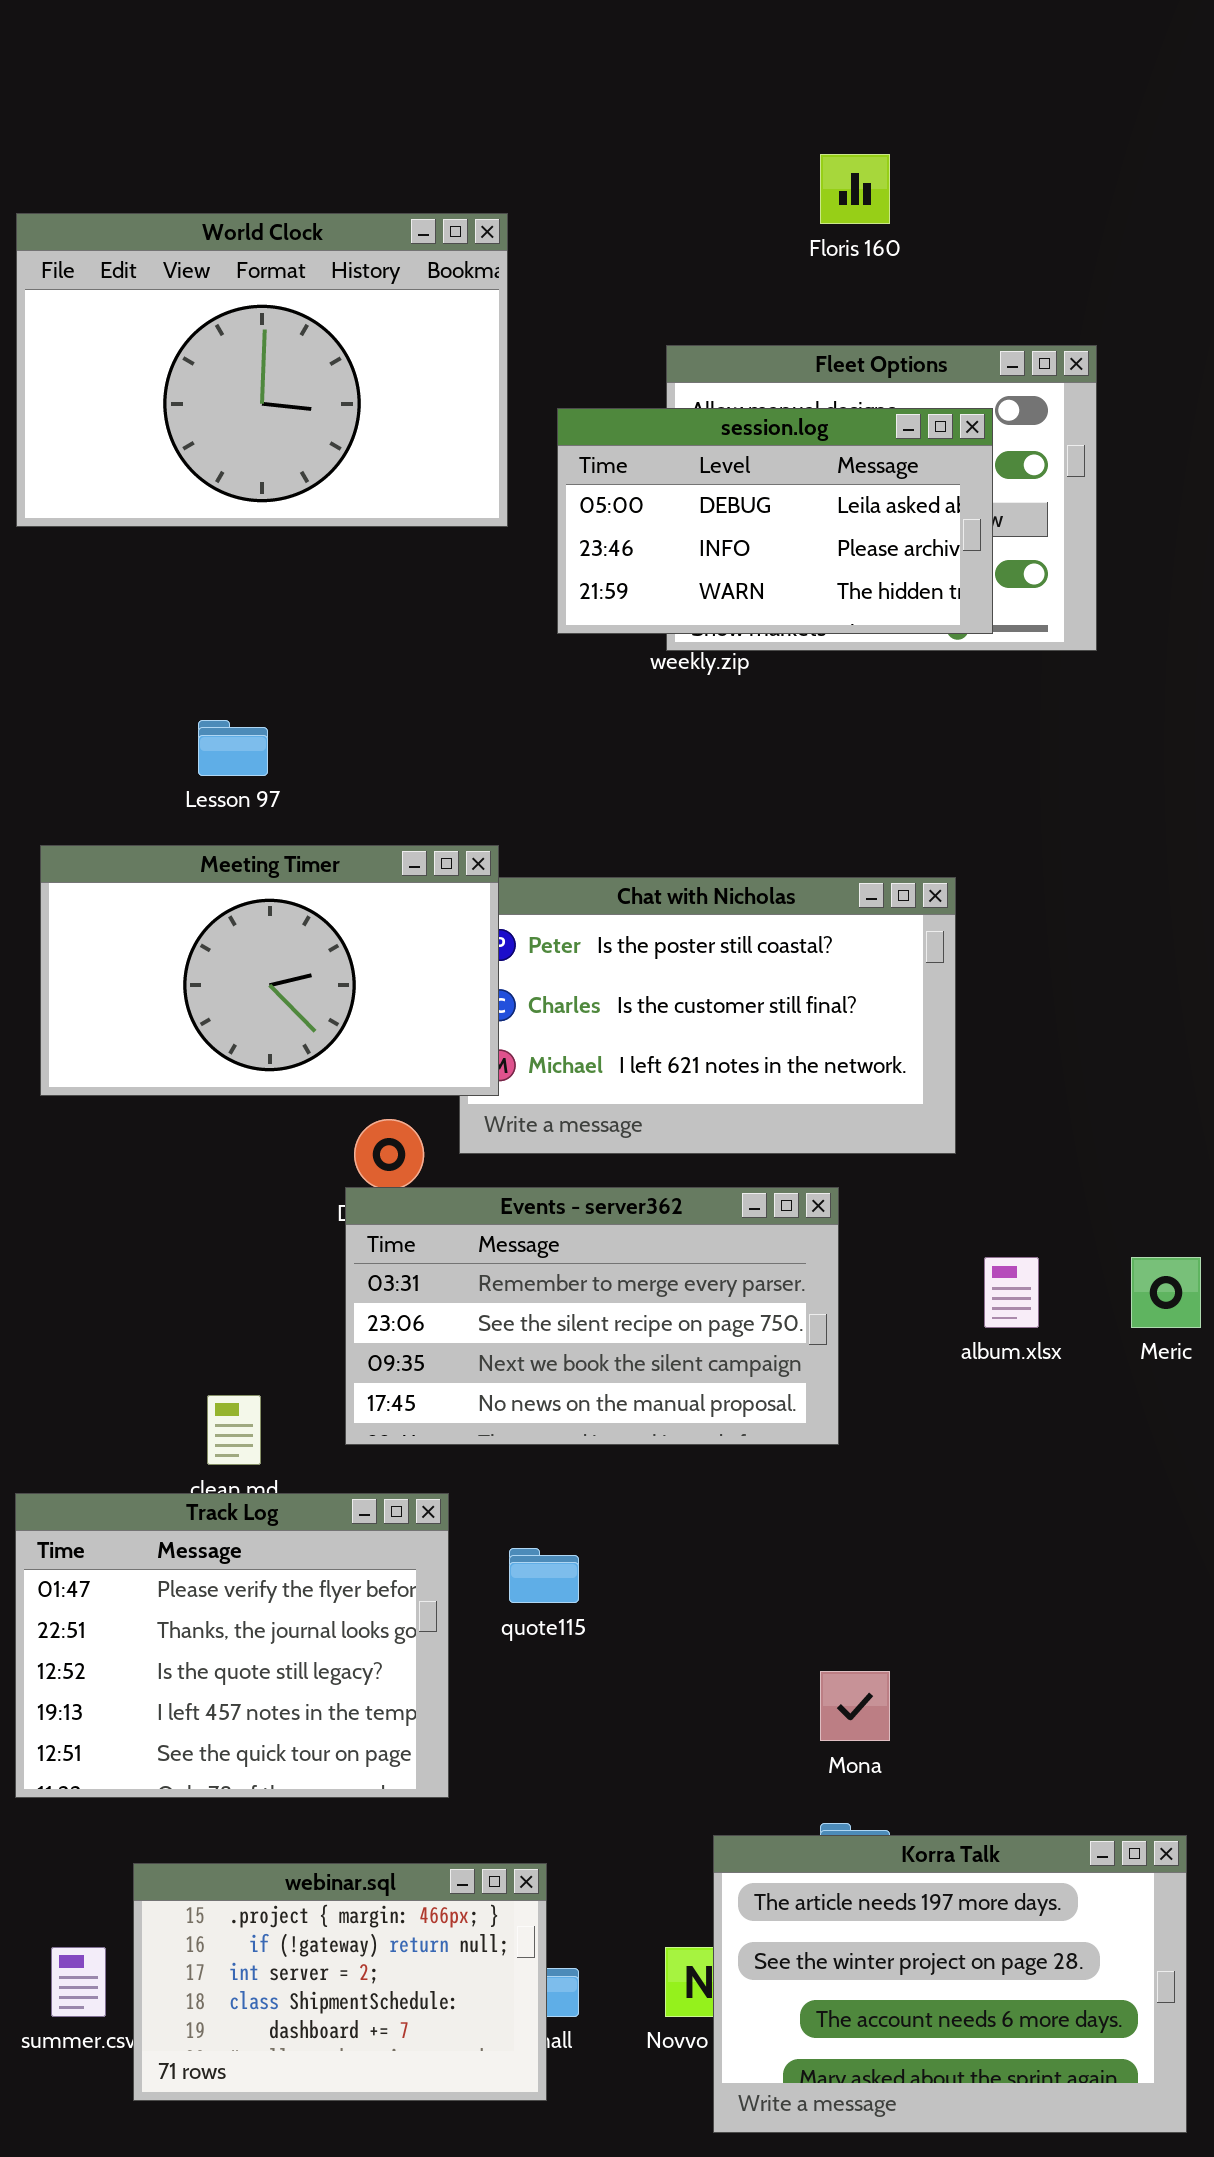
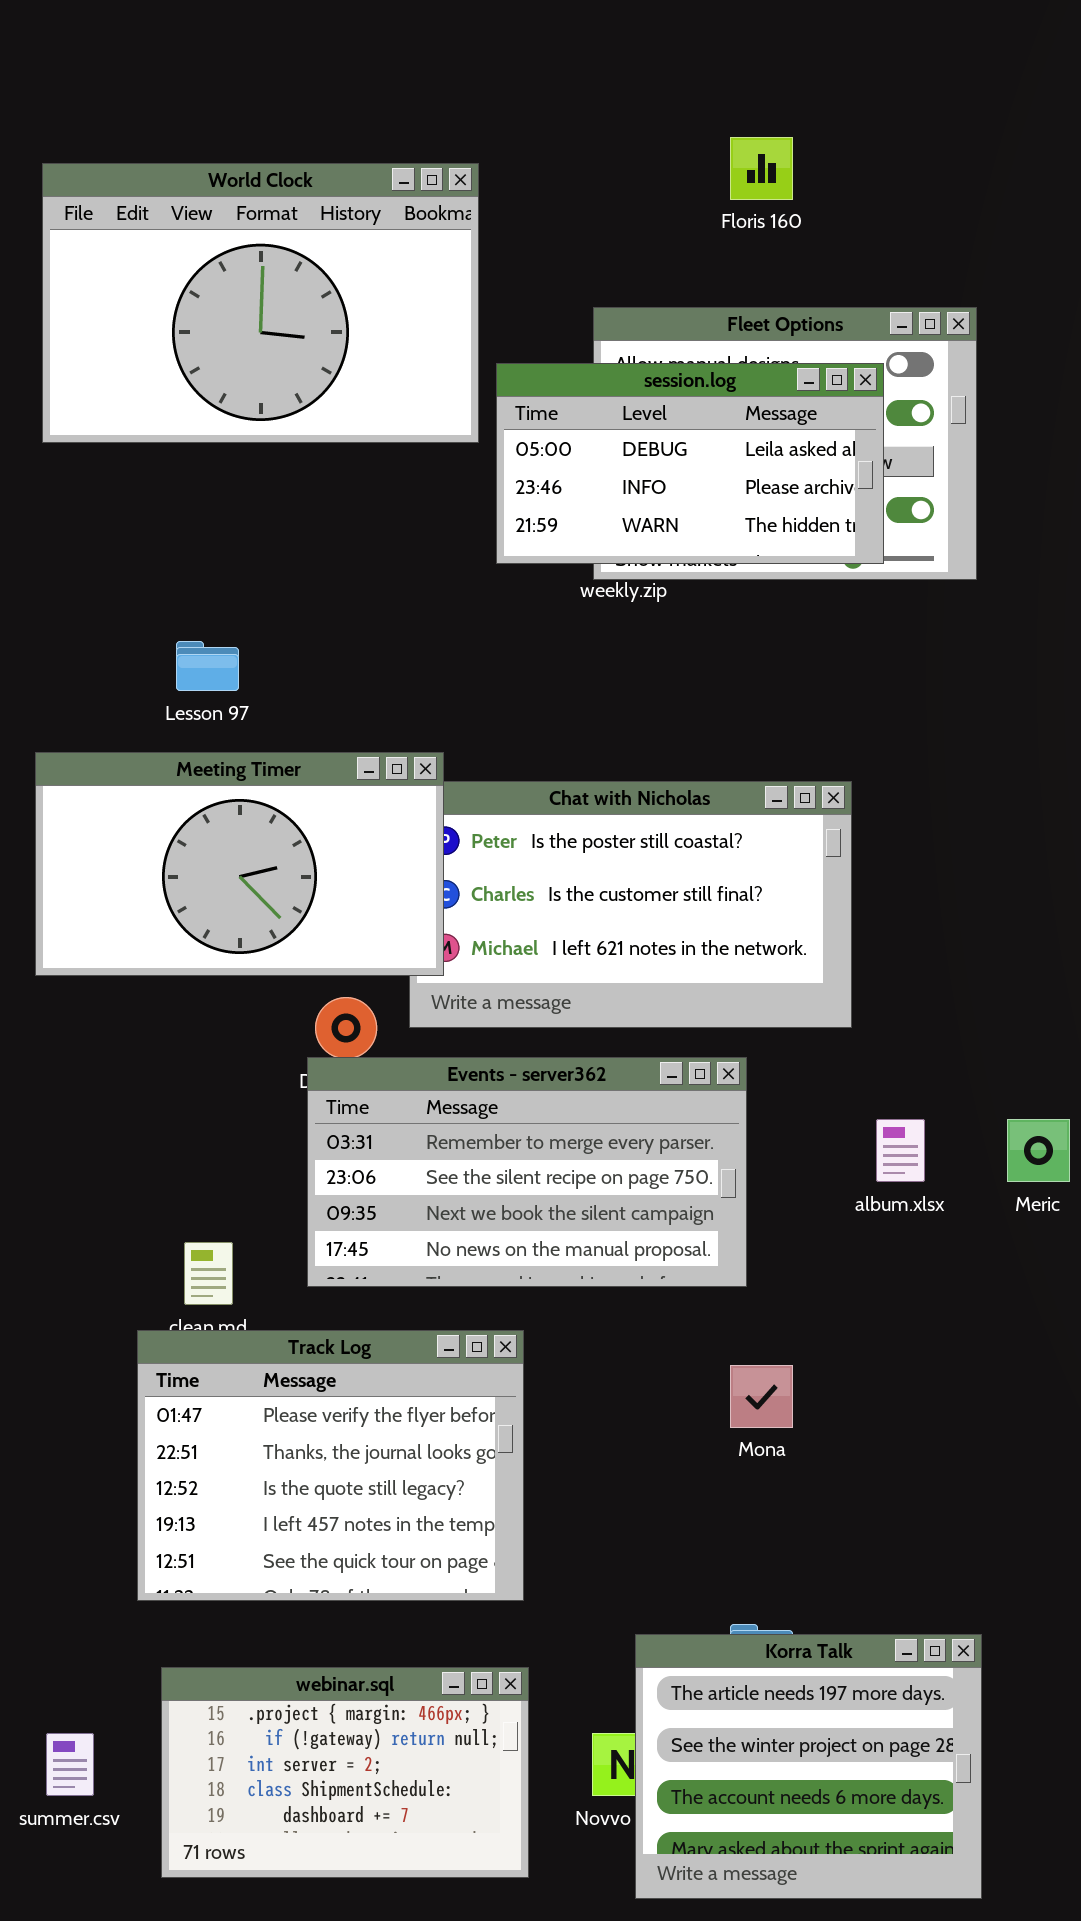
World Clock: [16,213,508,527] -> [42,163,479,443], moved
Track Log: [15,1493,449,1798] -> [137,1330,524,1601], moved
Mona: [820,1671,890,1741] -> [730,1365,793,1428], moved
Korra Talk: [713,1835,1187,2133] -> [635,1634,982,1899], resized
webinar.sql: [133,1863,547,2101] -> [161,1667,529,1878], moved

